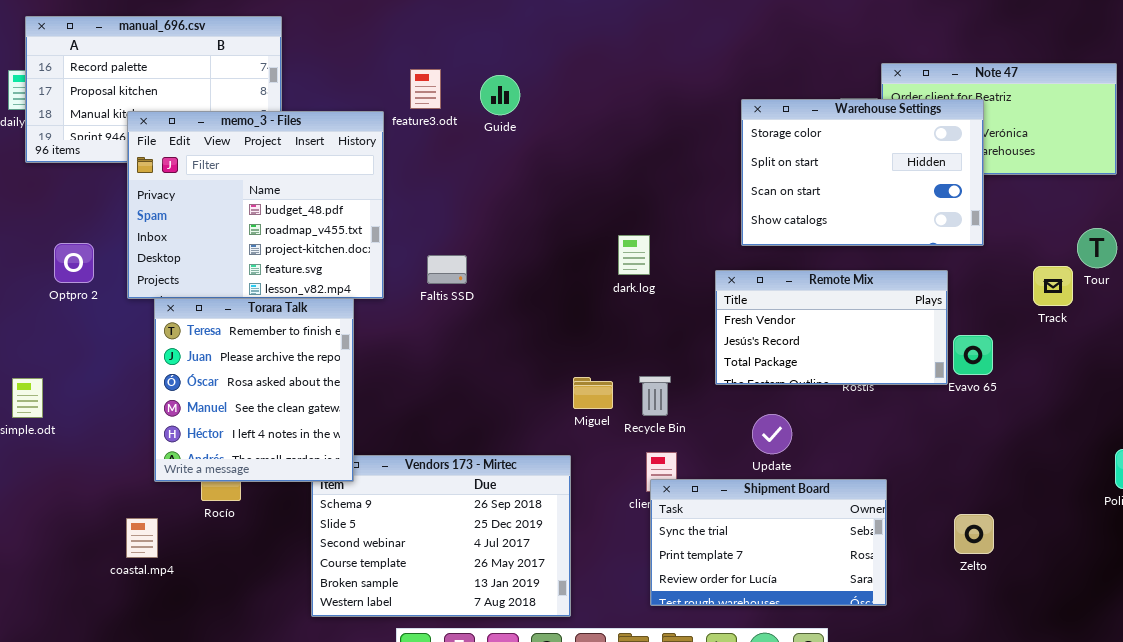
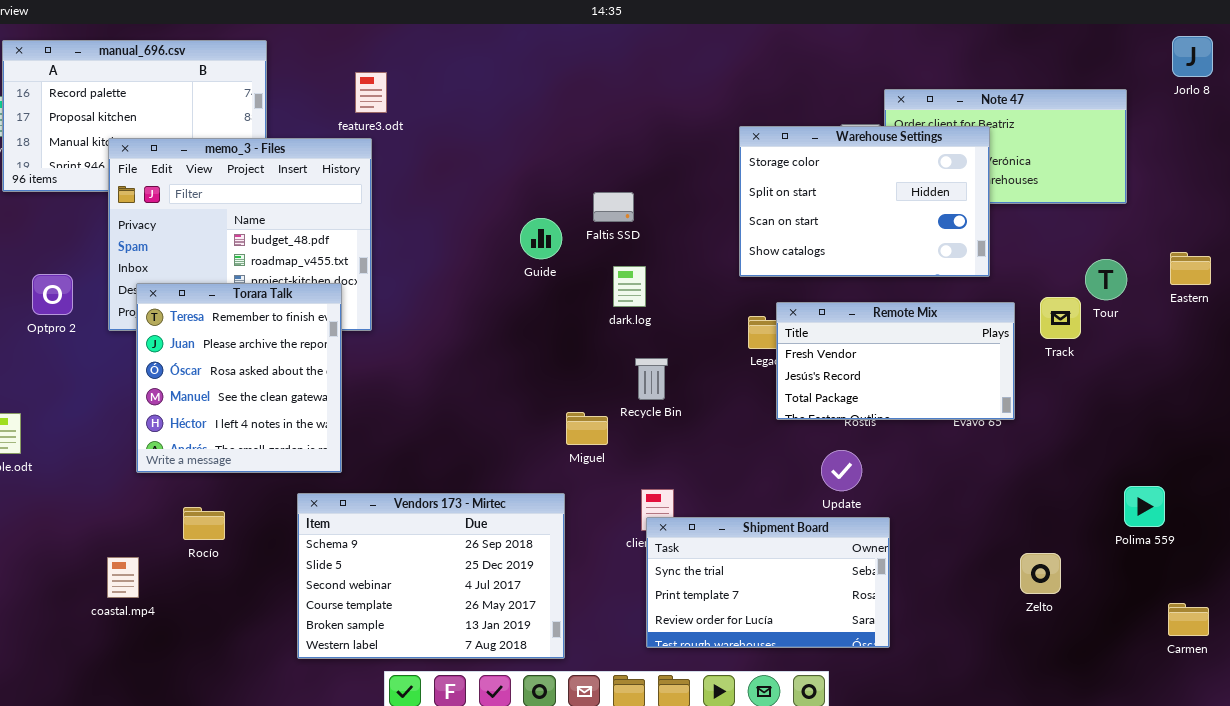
feature3.odt: [410,69,441,109] -> [355,72,387,113], moved
Guide: [480,75,520,115] -> [520,218,562,259], moved
Faltis SSD: [427,255,467,284] -> [593,192,634,222], moved
Remote Mix: [715,270,948,385] -> [776,302,1015,420], moved
Torara Talk: [154,298,354,482] -> [136,283,342,473], moved
Recycle Bin: [639,376,671,416] -> [635,358,668,400], moved
Update: [752,414,792,454] -> [821,450,862,491], moved
Zelto: [954,514,994,554] -> [1020,553,1061,594], moved

